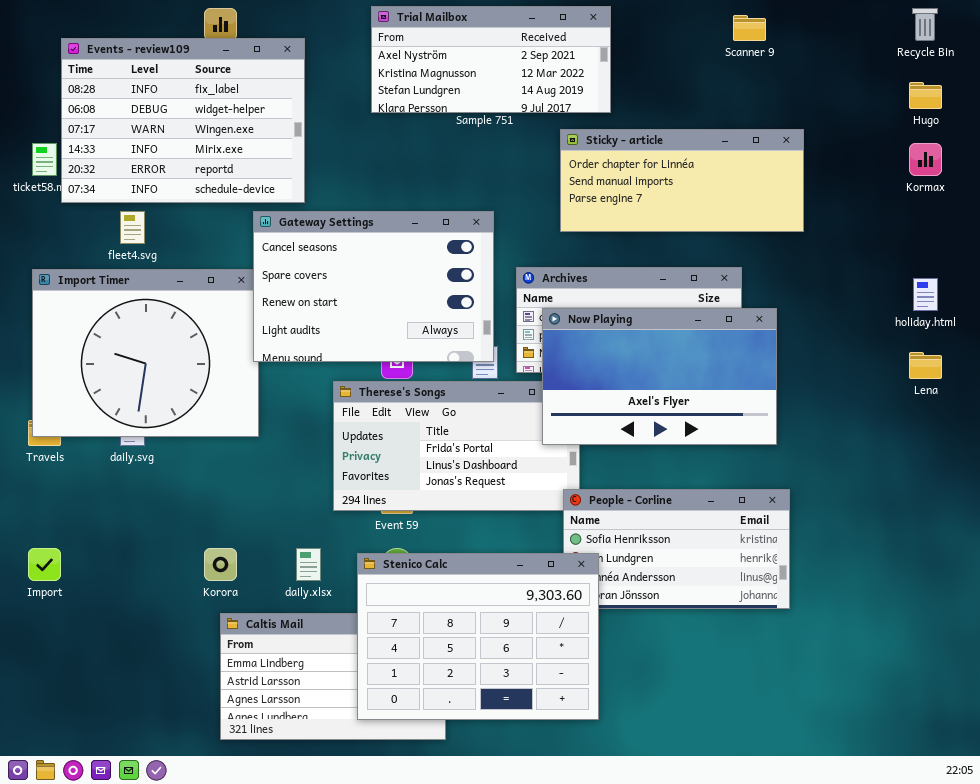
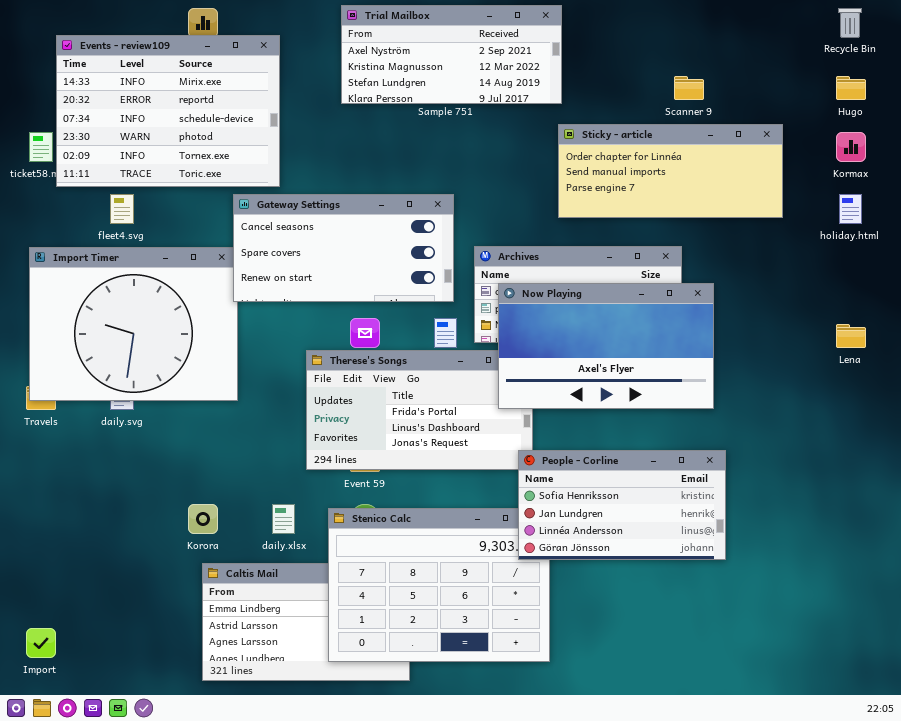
Scanner 9: [733,15,766,41] -> [674,76,704,100], moved
Events - review109: [61,38,305,203] -> [56,35,280,187], scrolled down 3 rows
Sticky - article: [560,129,804,232] -> [558,124,783,218], moved
Gateway Settings: [253,211,494,362] -> [233,194,454,302], resized
holiday.html: [913,278,938,311] -> [839,194,862,224], moved
People - Corline: [563,489,790,609] -> [518,450,726,560], raised
Import: [28,548,61,581] -> [26,628,56,658], moved

